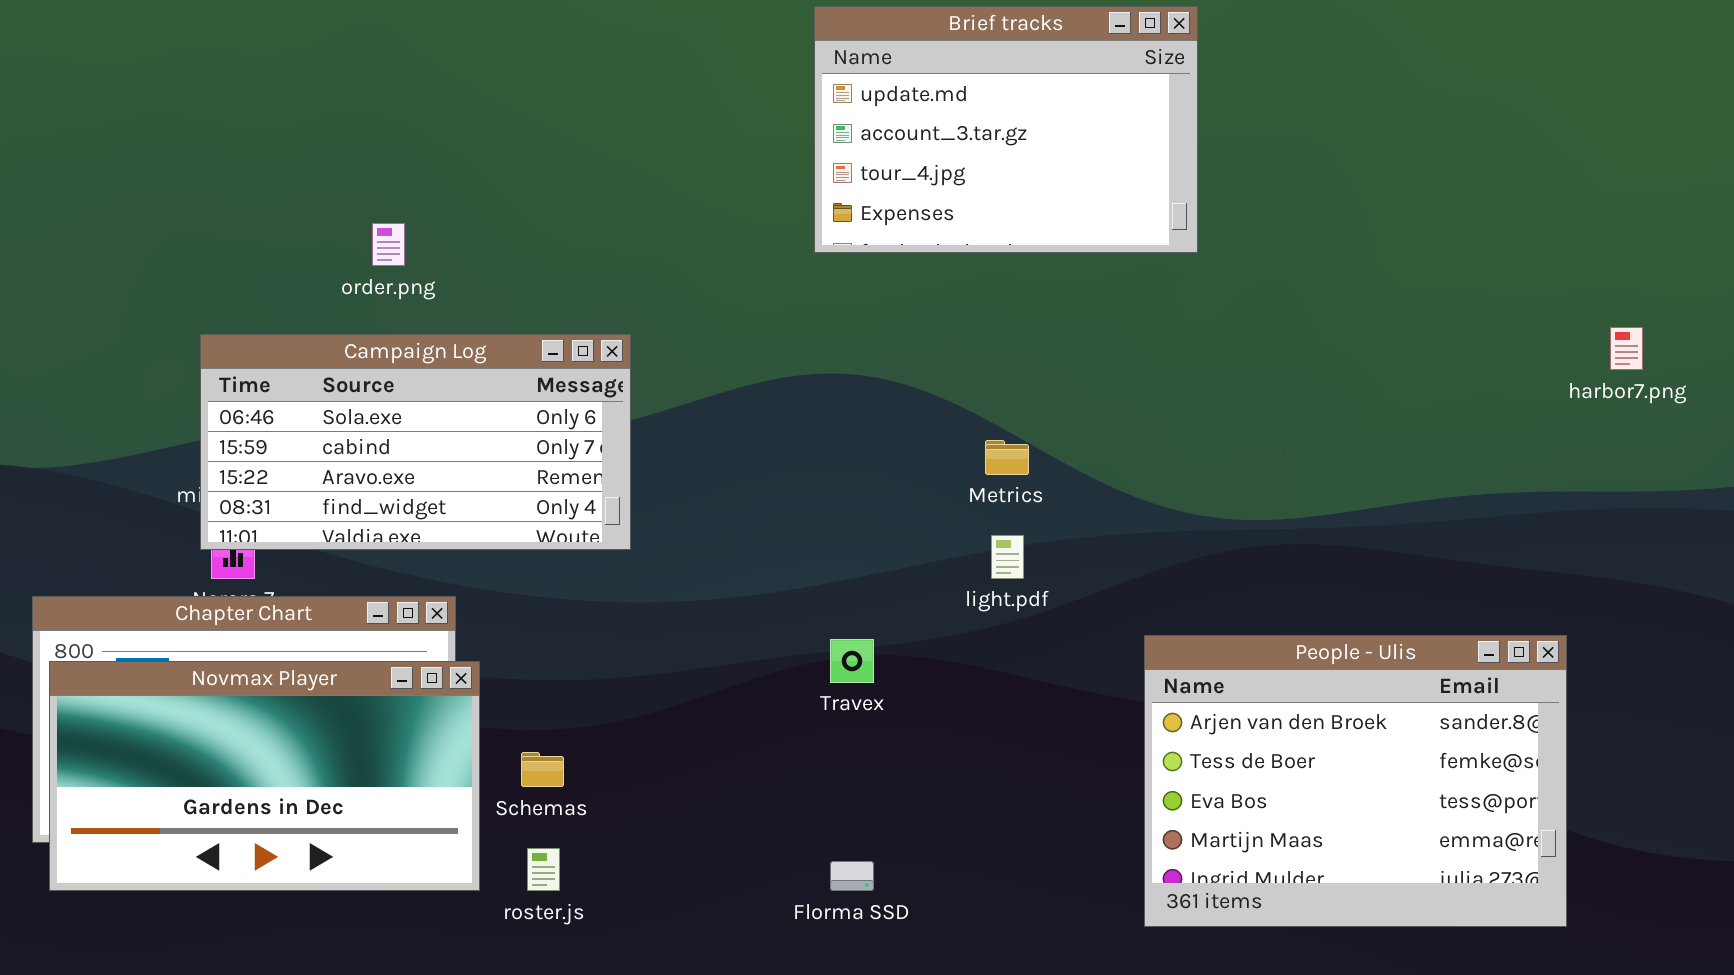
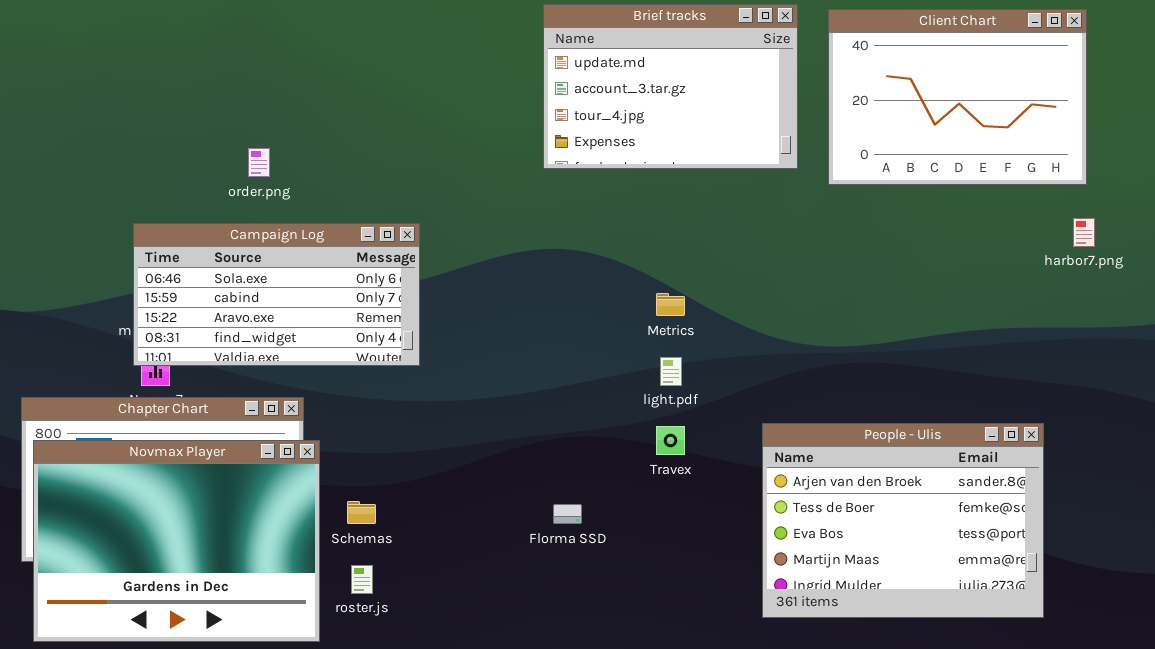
Client Chart: none -> [828,9,1087,185], opened
Travex: [830,639,874,683] -> [656,426,685,455], moved
Novmax Player: [49,661,480,891] -> [33,440,320,642], resized
Florma SSD: [830,861,874,891] -> [553,504,582,524], moved

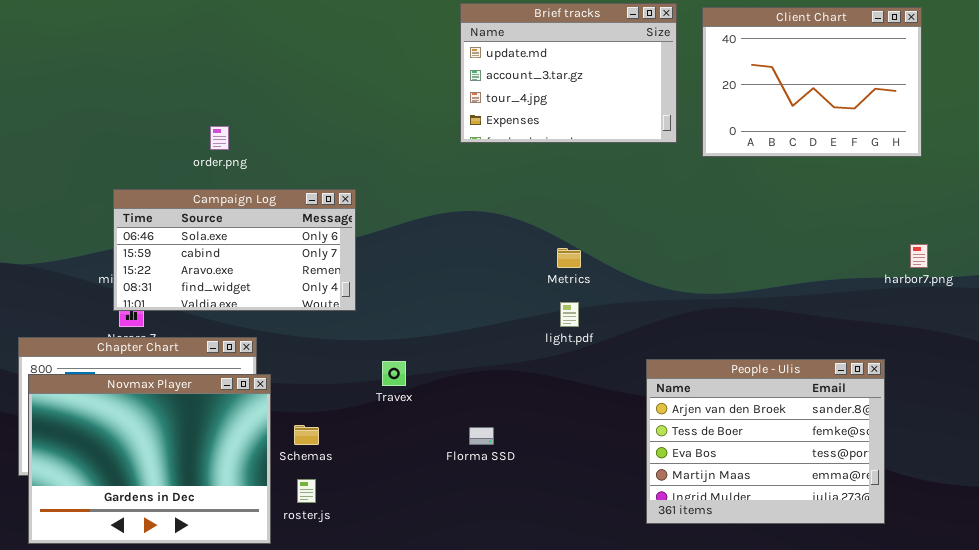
harbor7.png: [1073,218,1095,247] -> [910,244,928,268], moved
Travex: [656,426,685,455] -> [382,361,406,386], moved

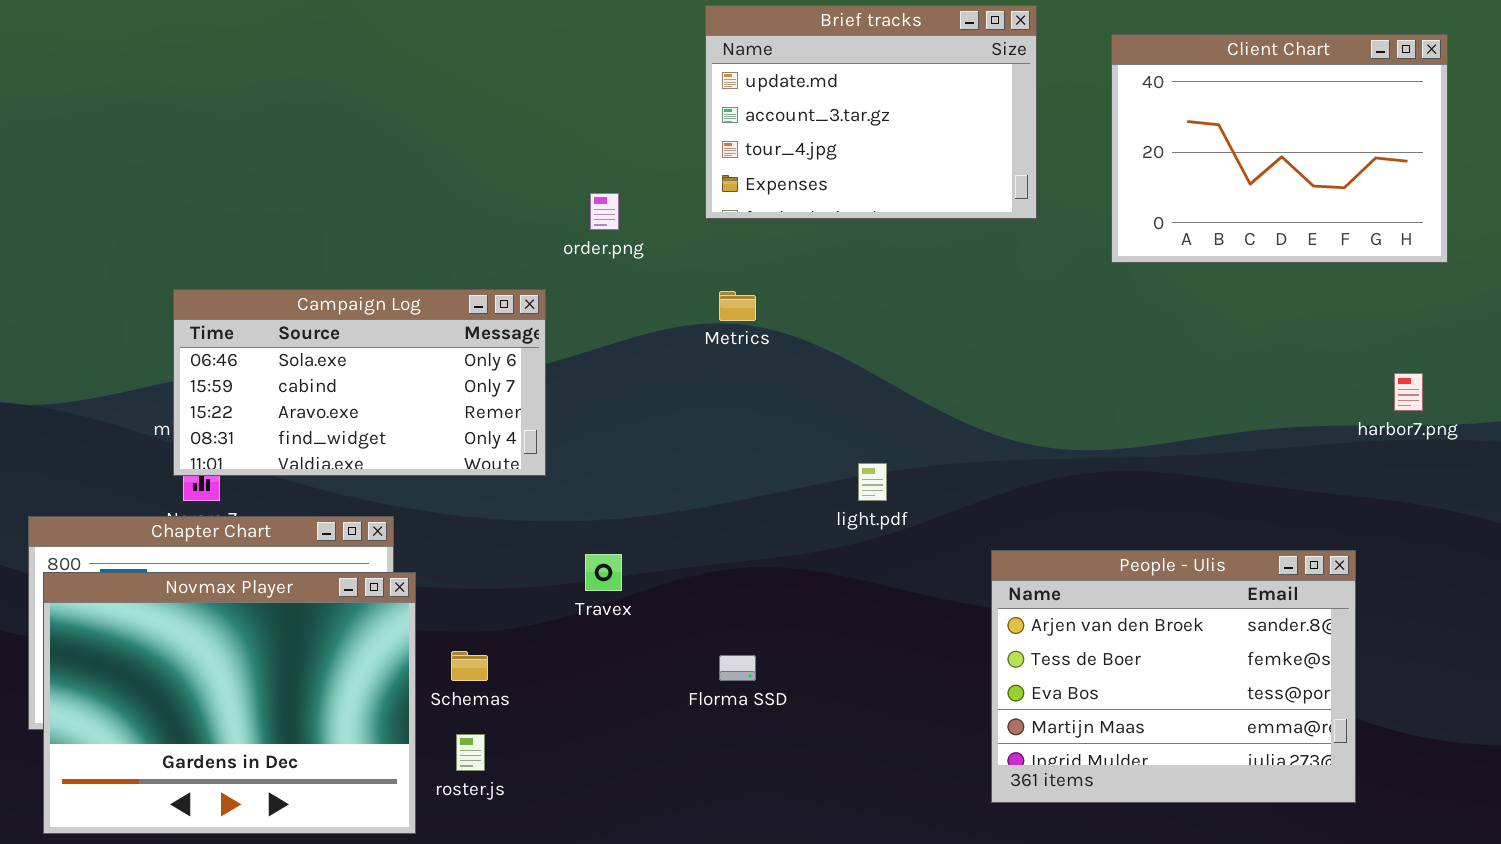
Client Chart: [702,7,922,157] -> [1111,34,1448,263], moved
order.png: [210,126,229,150] -> [590,193,619,230], moved
Metrics: [557,248,581,268] -> [719,291,756,321], moved

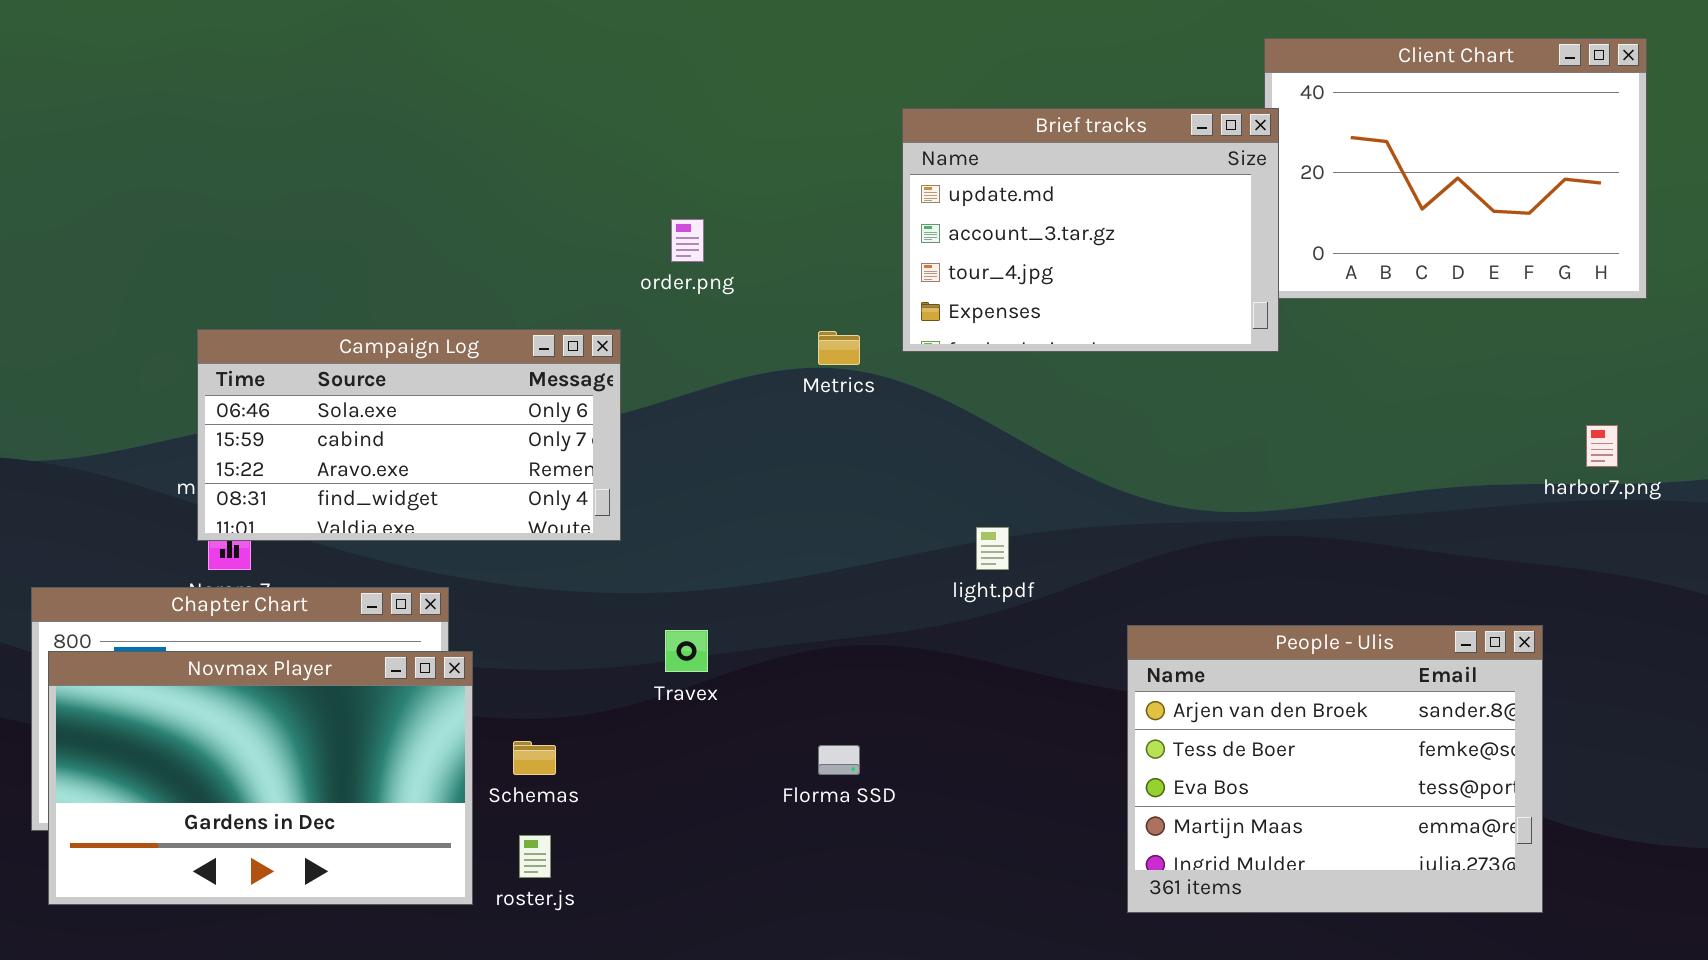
Brief tracks: [705,5,1037,219] -> [902,108,1279,352], moved
Novmax Player: [43,572,416,834] -> [48,651,473,905], resized

